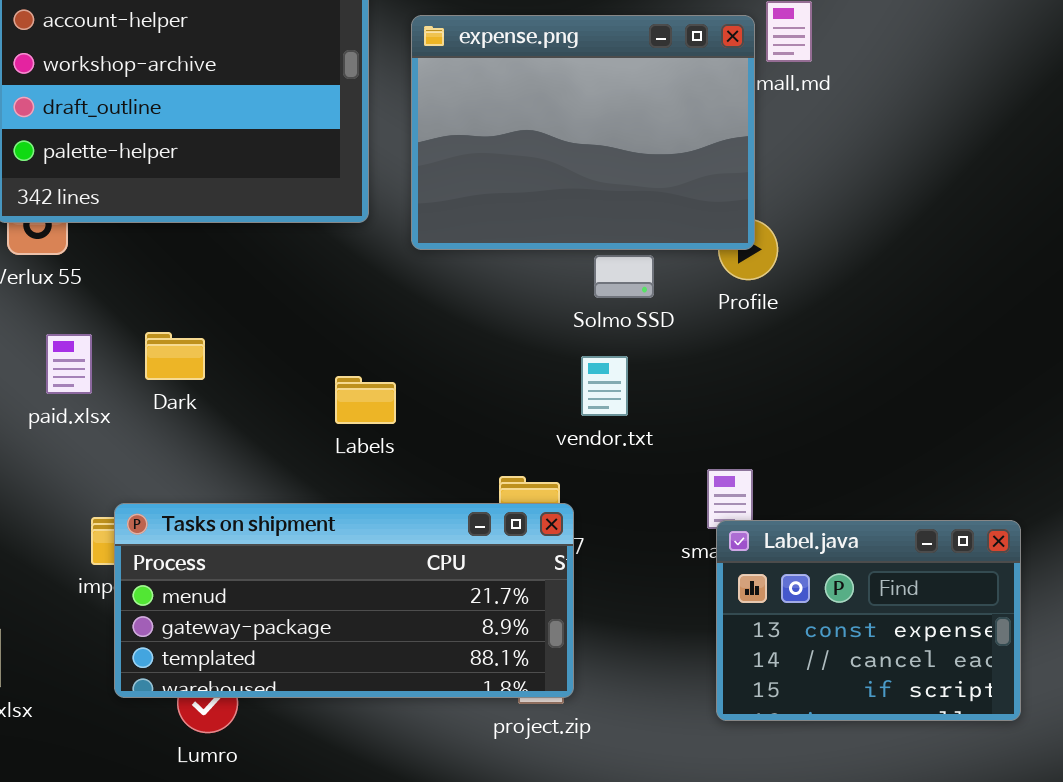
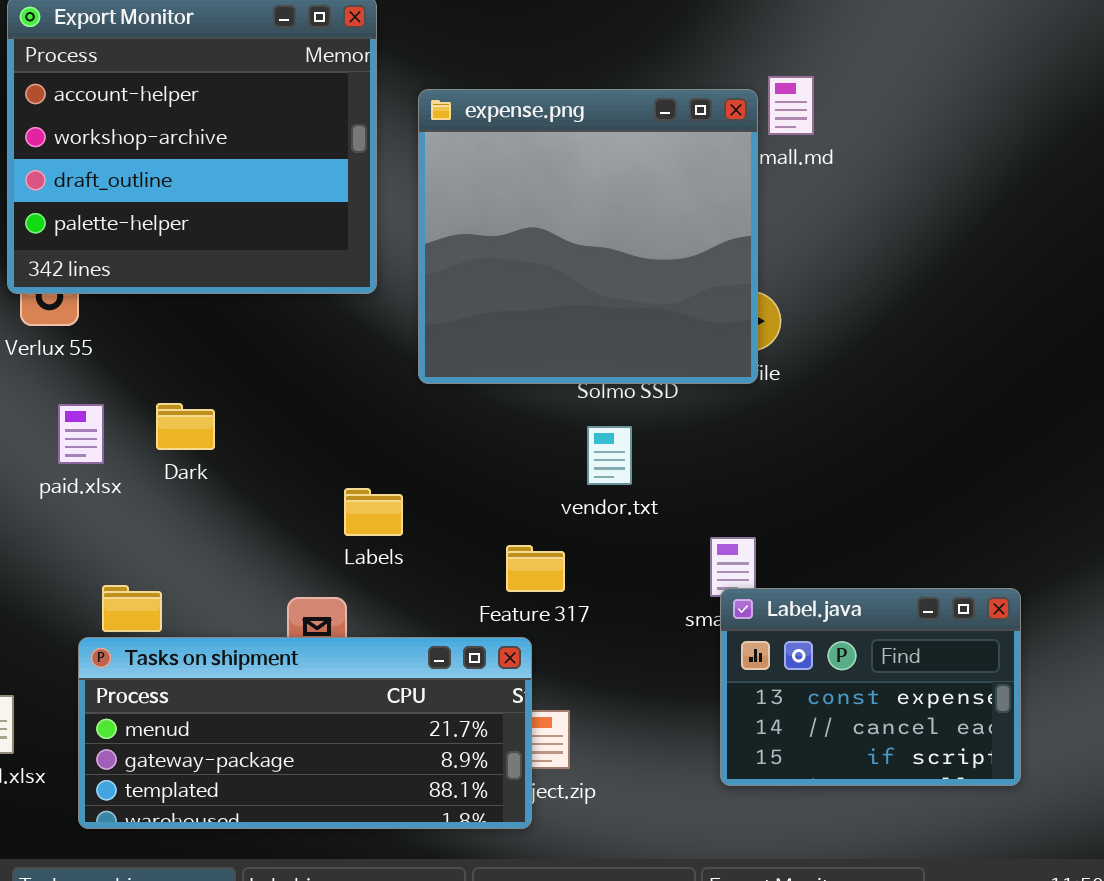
expense.png: [411,15,755,250] -> [418,89,758,384], resized
Labels: [335,376,396,424] -> [344,488,403,536], moved
Tasks on shipment: [114,503,574,698] -> [78,637,532,829], moved

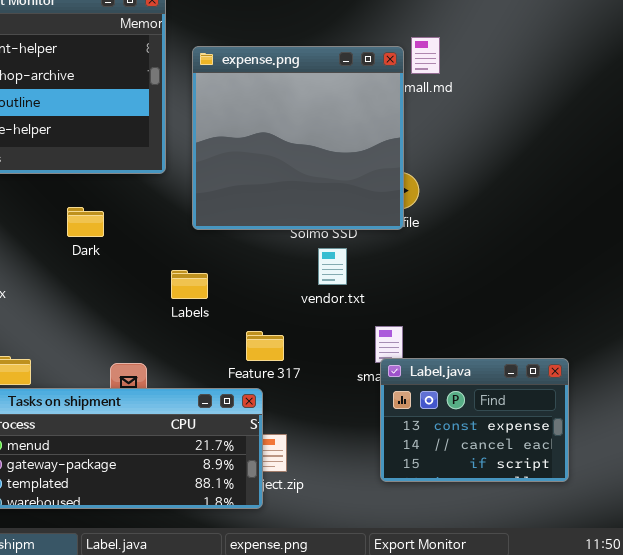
Dark: [156,403,215,450] -> [67,207,104,237], moved
vendor.txt: [587,426,632,485] -> [318,248,347,285], moved
Labels: [344,488,403,536] -> [171,270,208,299], moved

